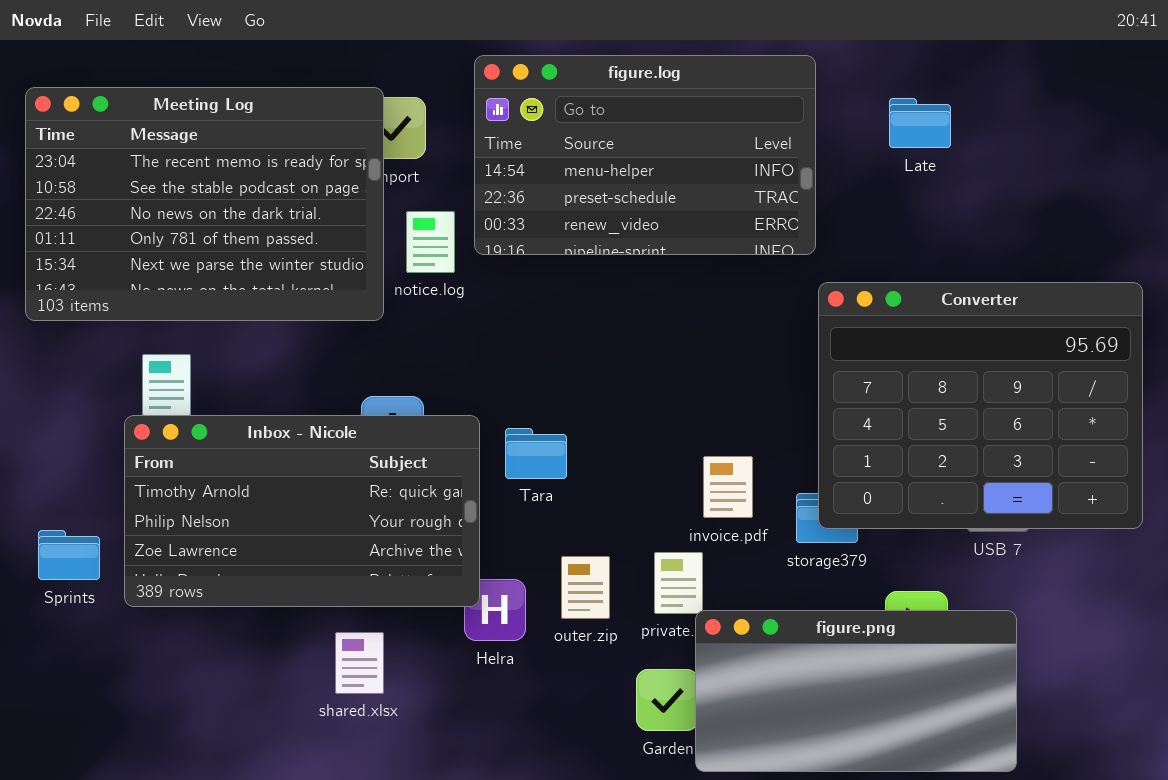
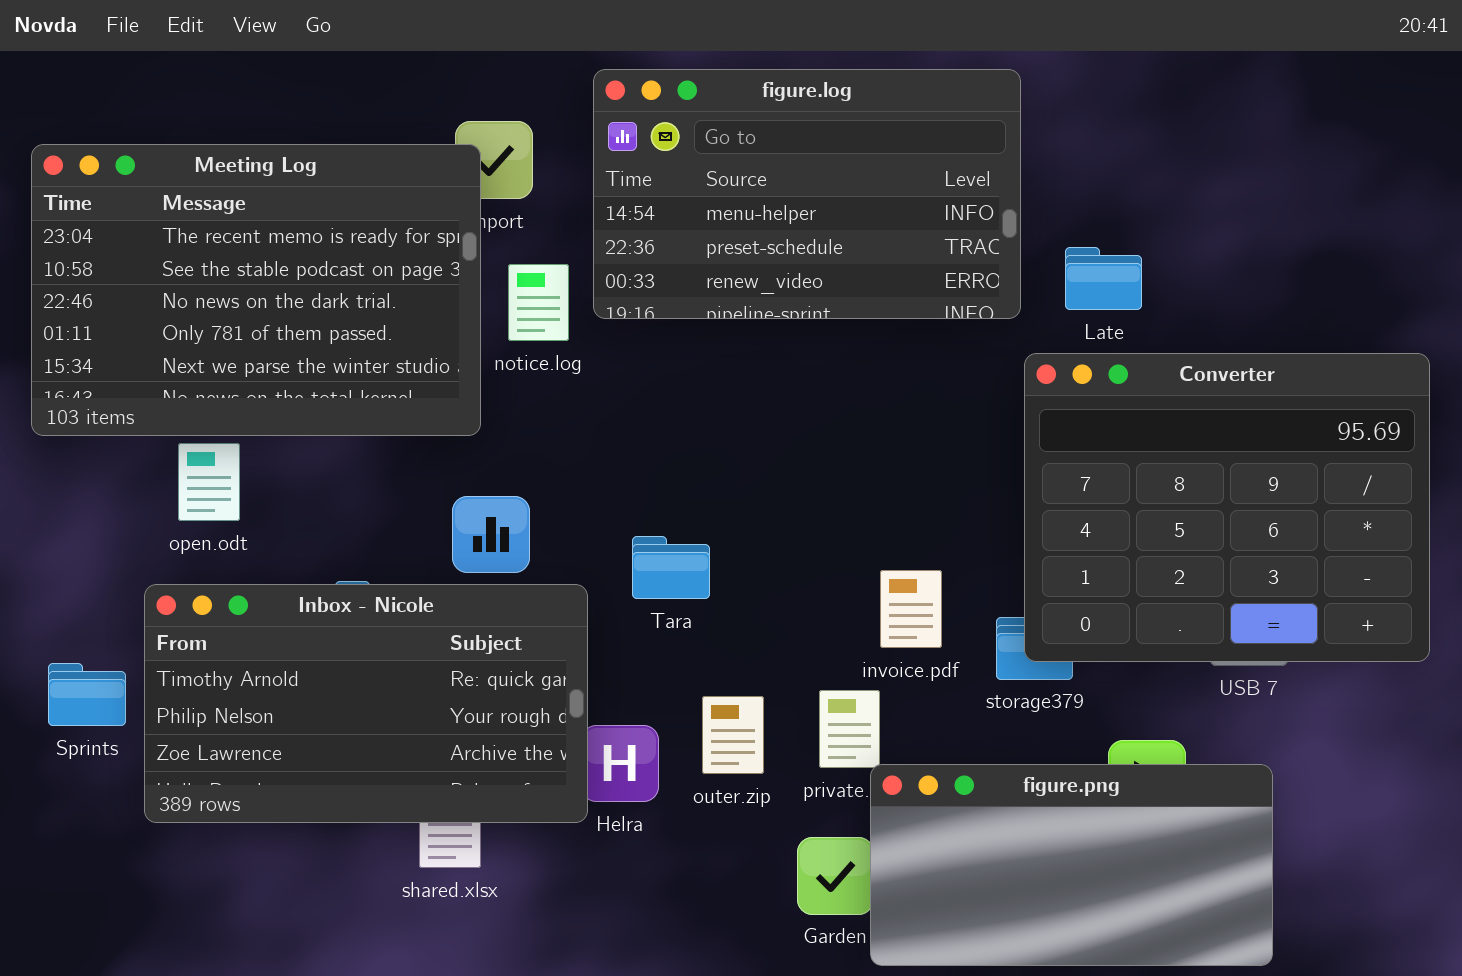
Meeting Log: [25,87,384,321] -> [31,144,481,436], moved
Late: [889,98,951,148] -> [1065,247,1142,310], moved
Inbox - Nicole: [124,415,480,607] -> [144,584,588,823], moved

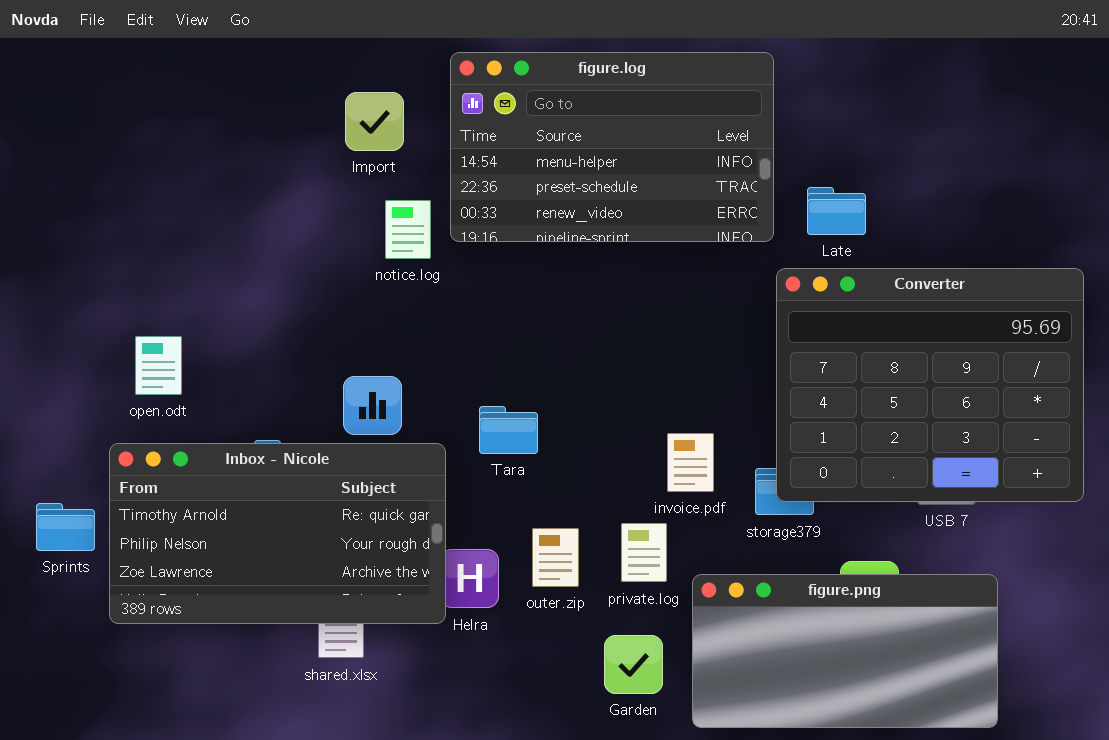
Meeting Log: [31,144,481,436] -> none, closed
figure.png: [870,764,1273,966] -> [692,574,998,728], moved

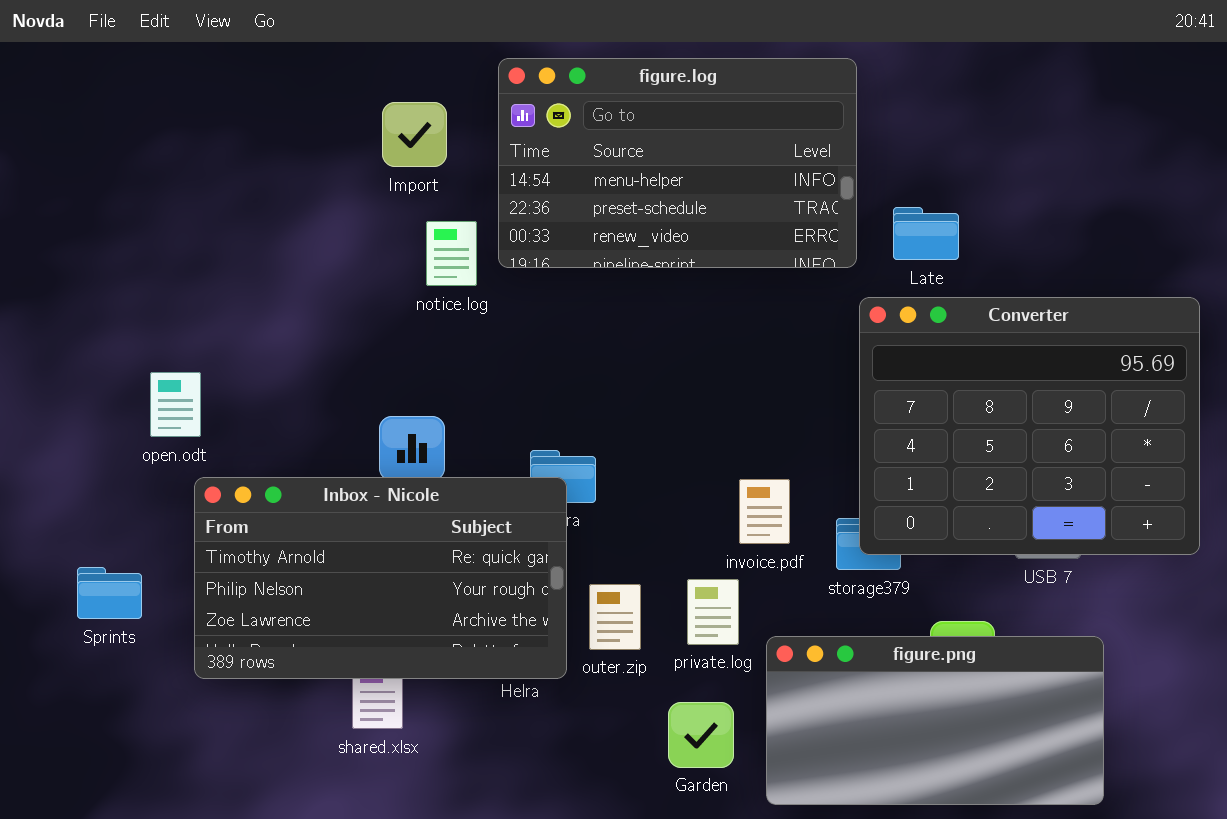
Inbox - Nicole: [109,443,446,624] -> [194,477,567,679], moved
Sprints: [36,503,95,551] -> [77,567,142,619], moved

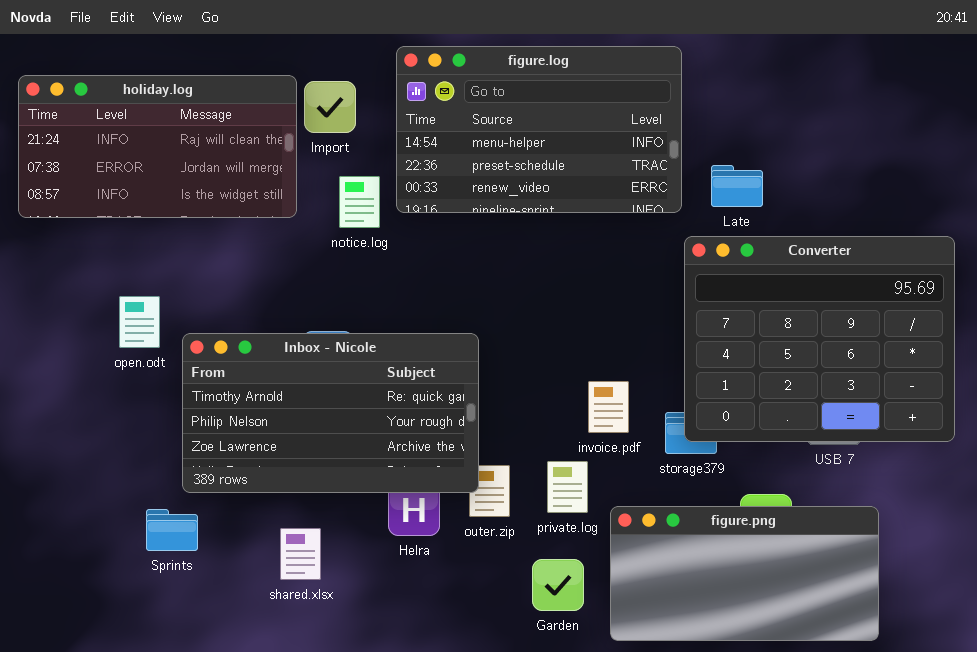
holiday.log: none -> [18,75,297,218], opened
Inbox - Nicole: [194,477,567,679] -> [182,333,479,493], moved
Sprints: [77,567,142,619] -> [146,509,198,551], moved

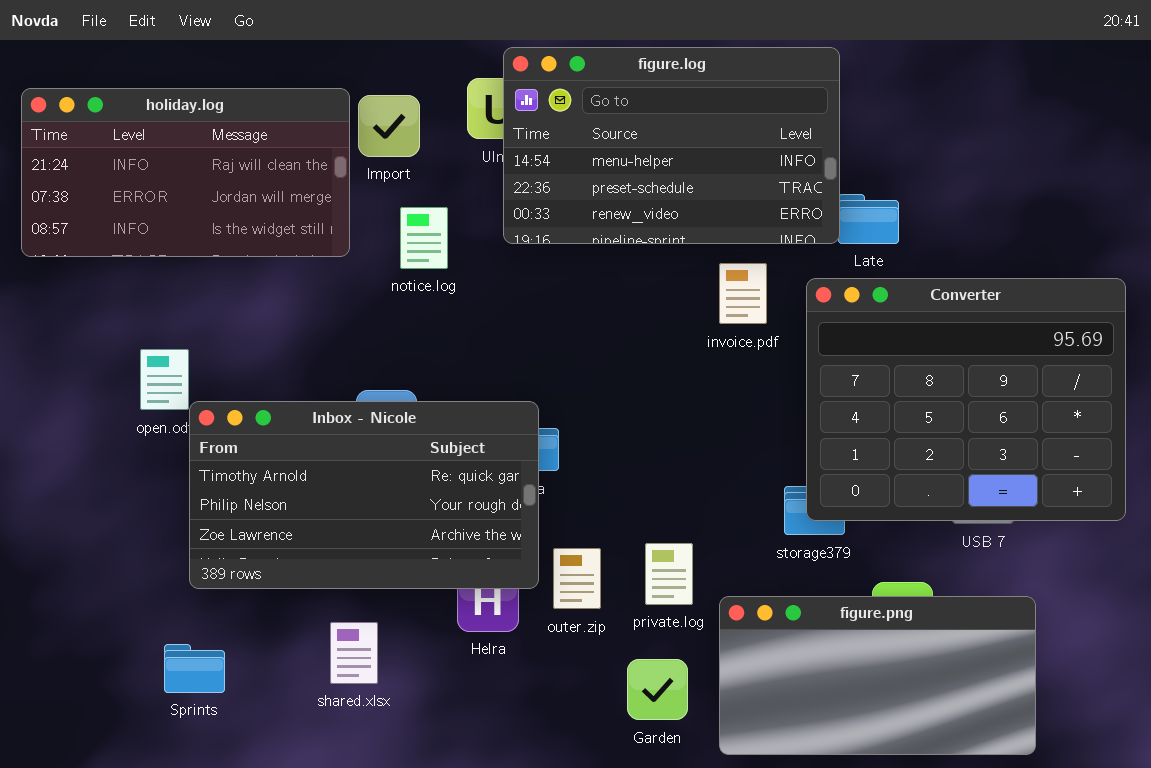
figure.log: [396,46,682,213] -> [503,47,840,244], moved
Inbox - Nicole: [182,333,479,493] -> [189,401,539,589], moved
invoice.pdf: [588,381,629,433] -> [719,263,767,324], moved
Sprints: [146,509,198,551] -> [164,644,225,693], moved

